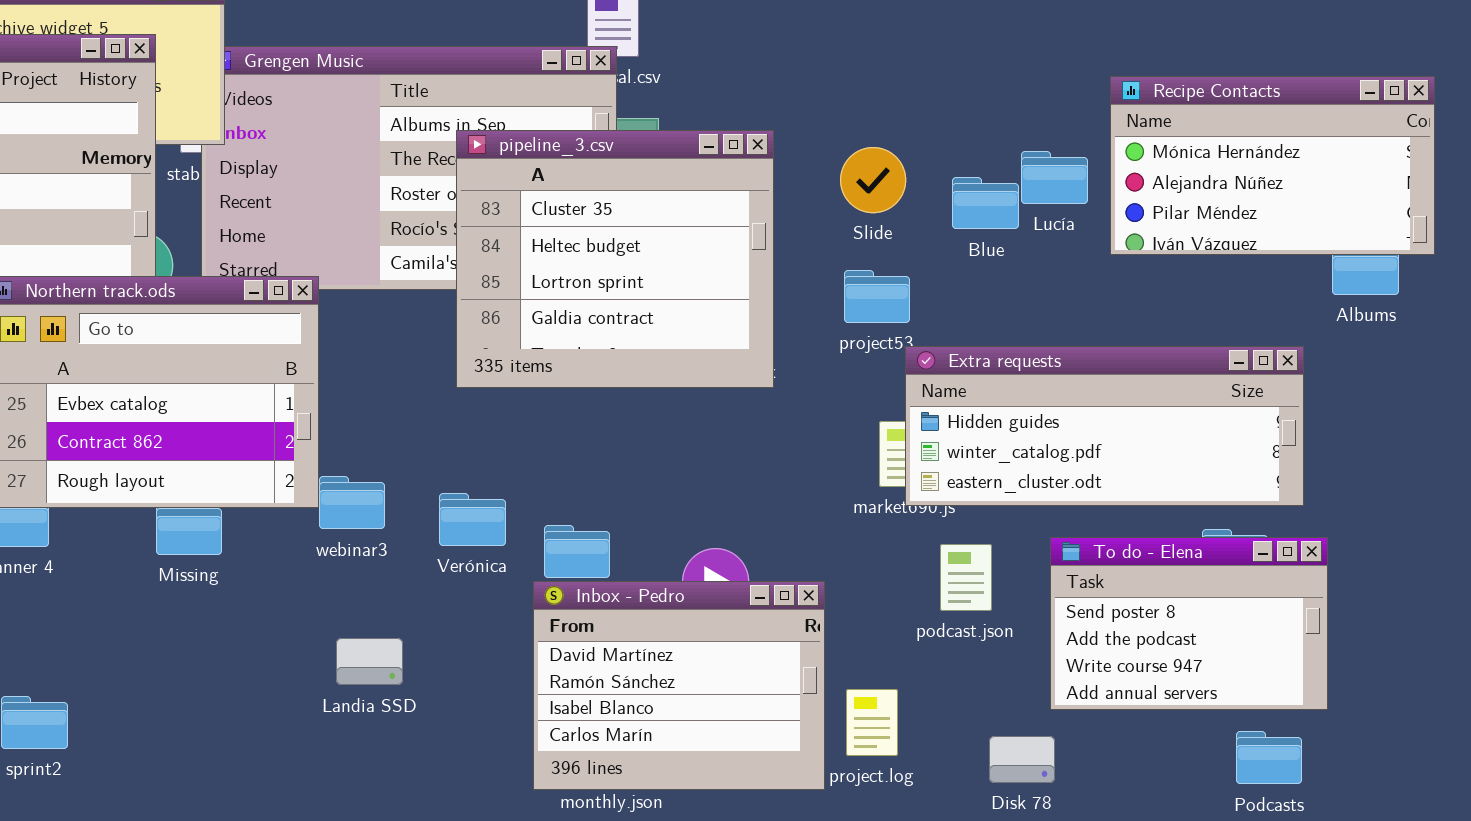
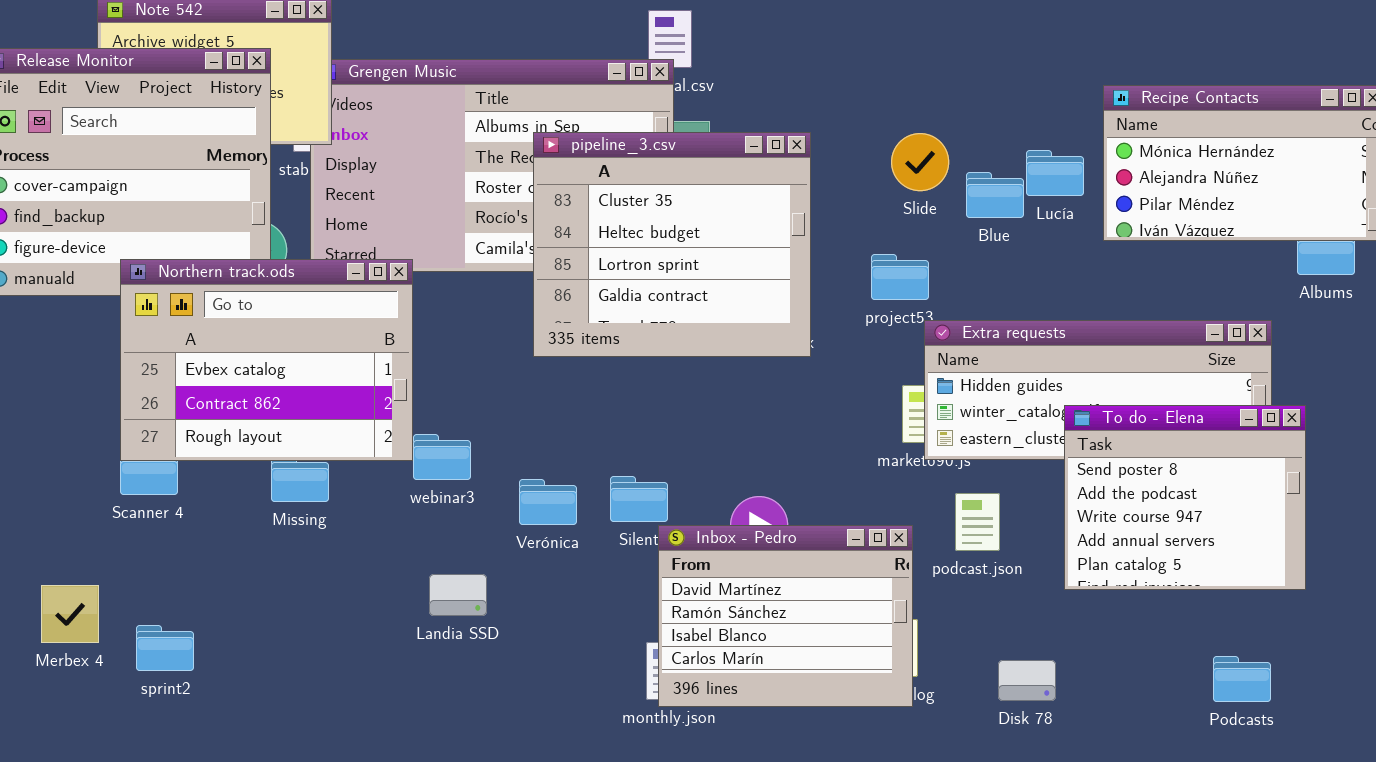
Slide: [840,147,906,213] -> [891,133,949,191], moved
Verónica: [439,493,506,546] -> [519,479,577,525], moved
To do - Elena: [1050,537,1328,710] -> [1064,405,1306,590], moved, resized
Inbox - Pedro: [533,581,825,790] -> [658,525,913,707], moved

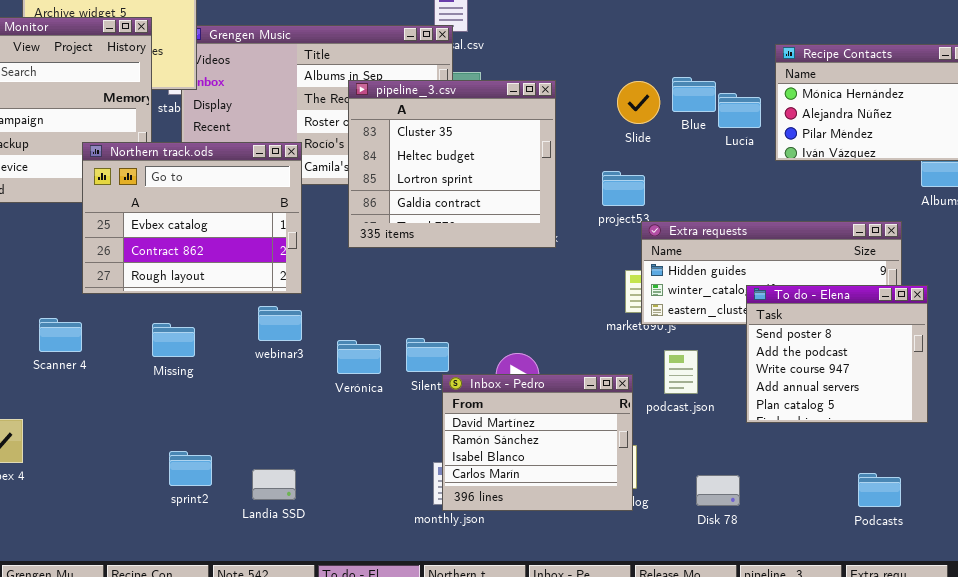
Blue: [966,172,1024,218] -> [672,77,716,112], moved
Northern track.ods: [120,259,413,461] -> [82,142,302,294], moved
Landia SSD: [429,574,487,616] -> [252,469,296,500], moved
sprint2: [136,625,194,671] -> [169,451,212,486], moved

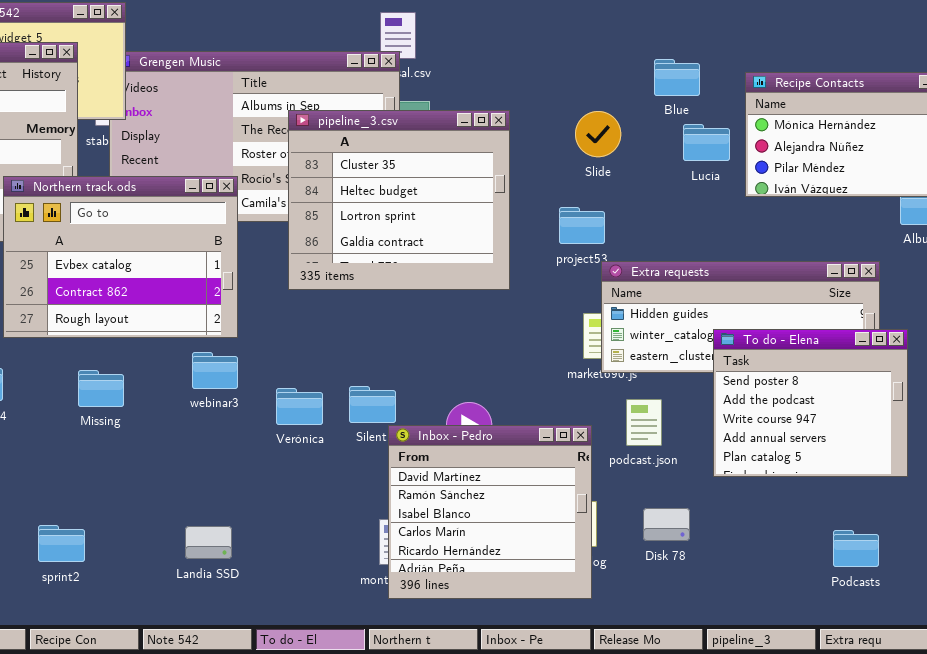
Blue: [672,77,716,112] -> [654,59,700,96], moved
Inbox - Pedro: [442,374,633,511] -> [388,425,592,599], resized
sprint2: [169,451,212,486] -> [38,525,85,562], moved
Disk 78: [696,475,740,506] -> [643,508,690,541], moved

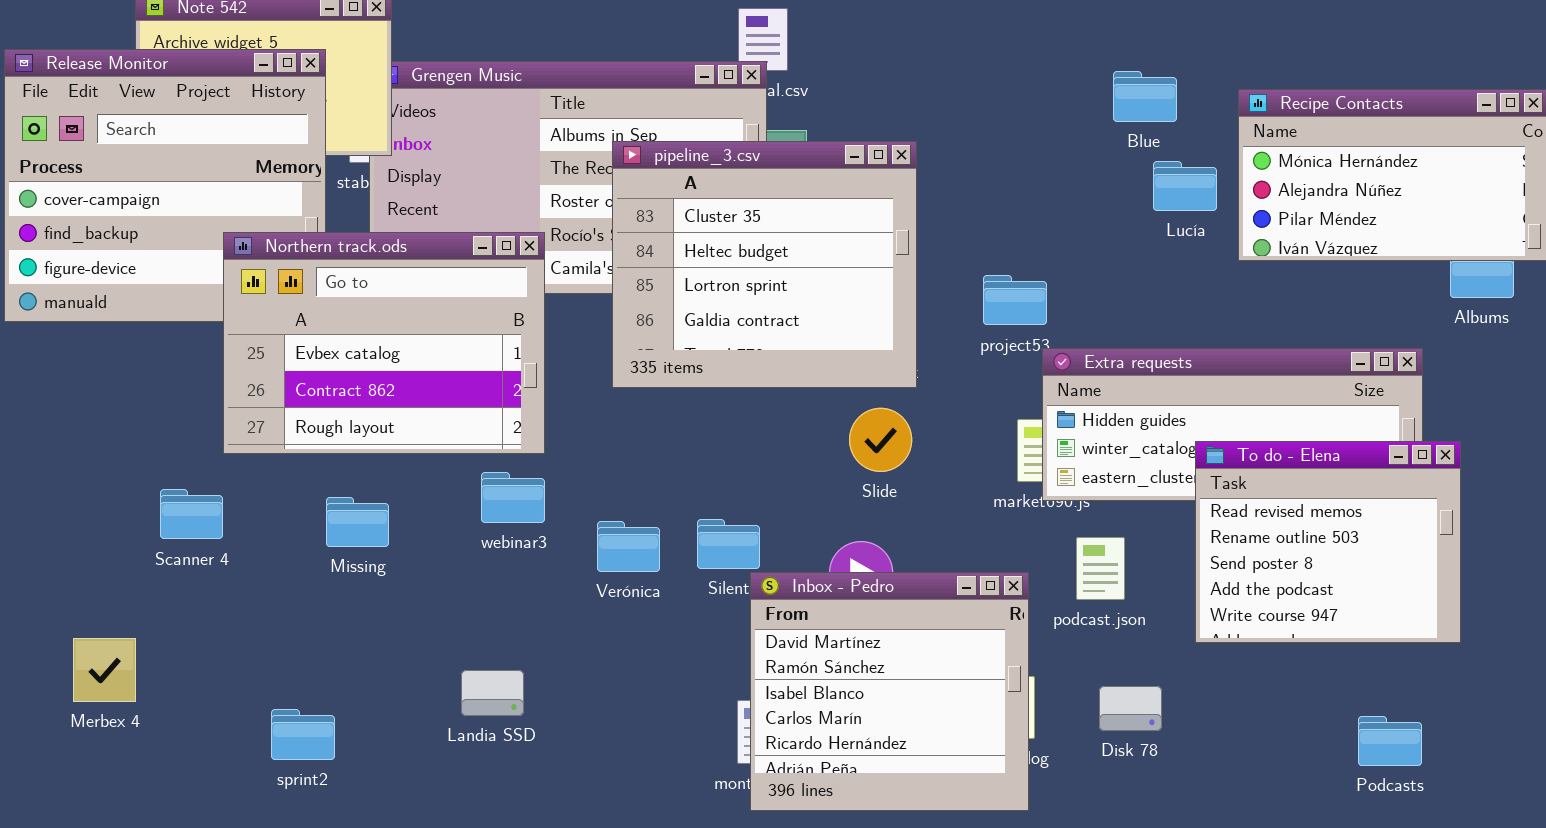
Slide: [575,111,621,157] -> [849,408,912,472], moved
To do - Elena: [713,329,908,477] -> [1195,441,1461,643], scrolled up 2 rows
Landia SSD: [185,526,232,559] -> [461,670,524,716], moved

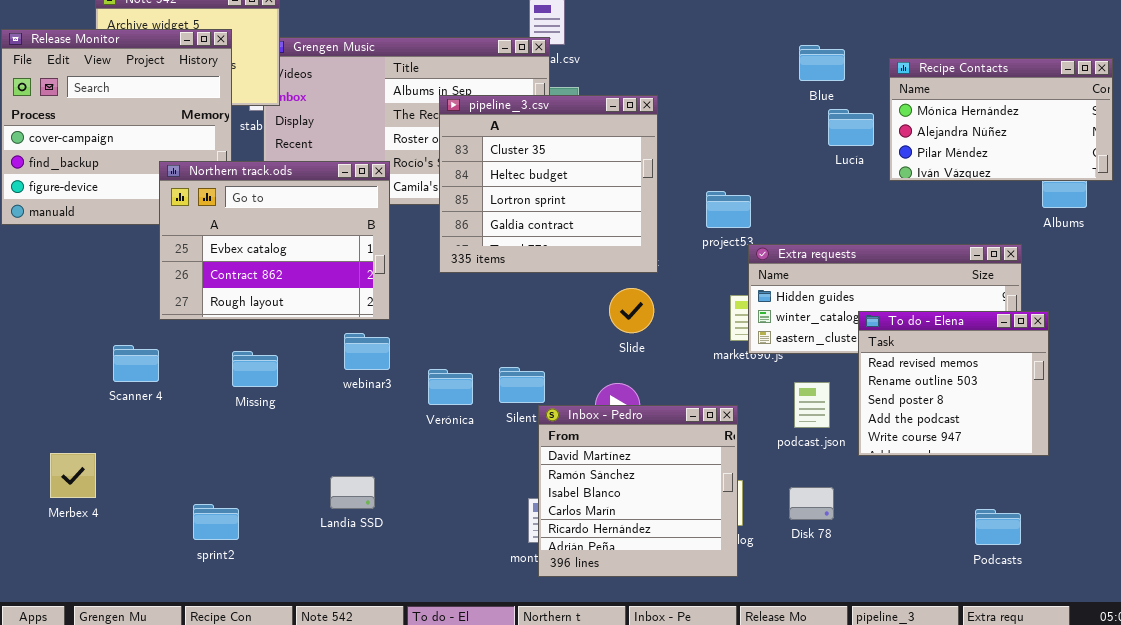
podcast.json: [1076,537,1125,600] -> [794,382,830,428], moved

